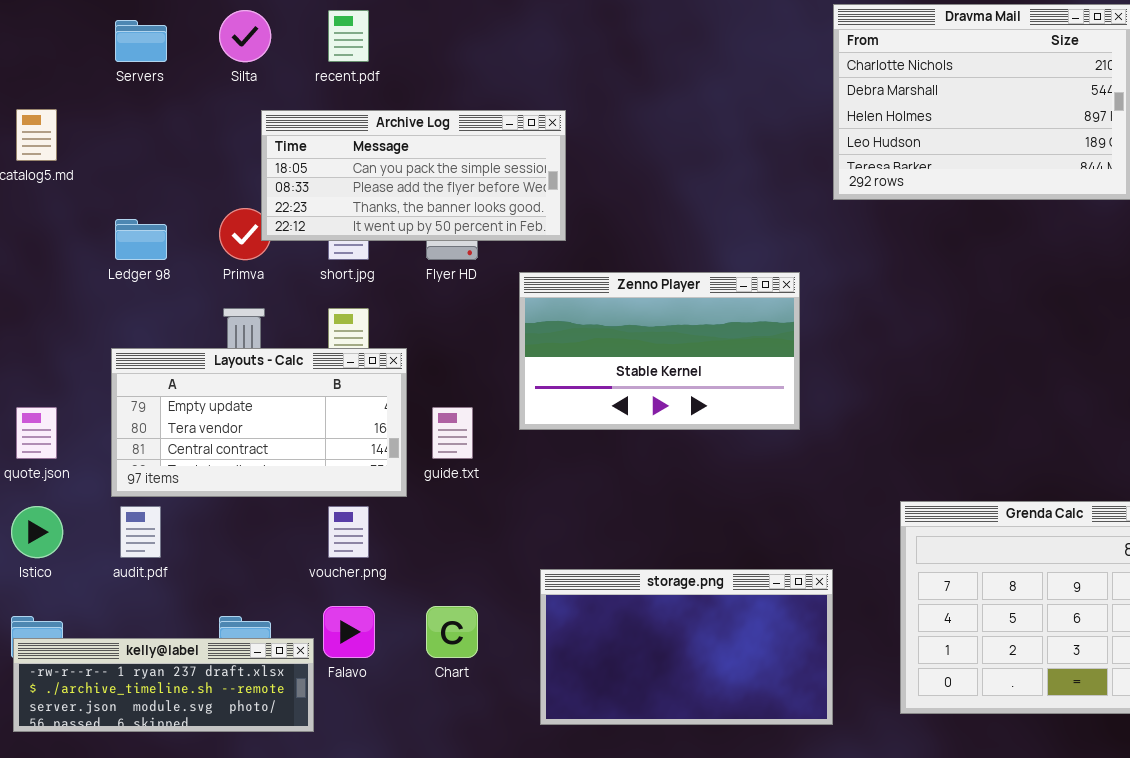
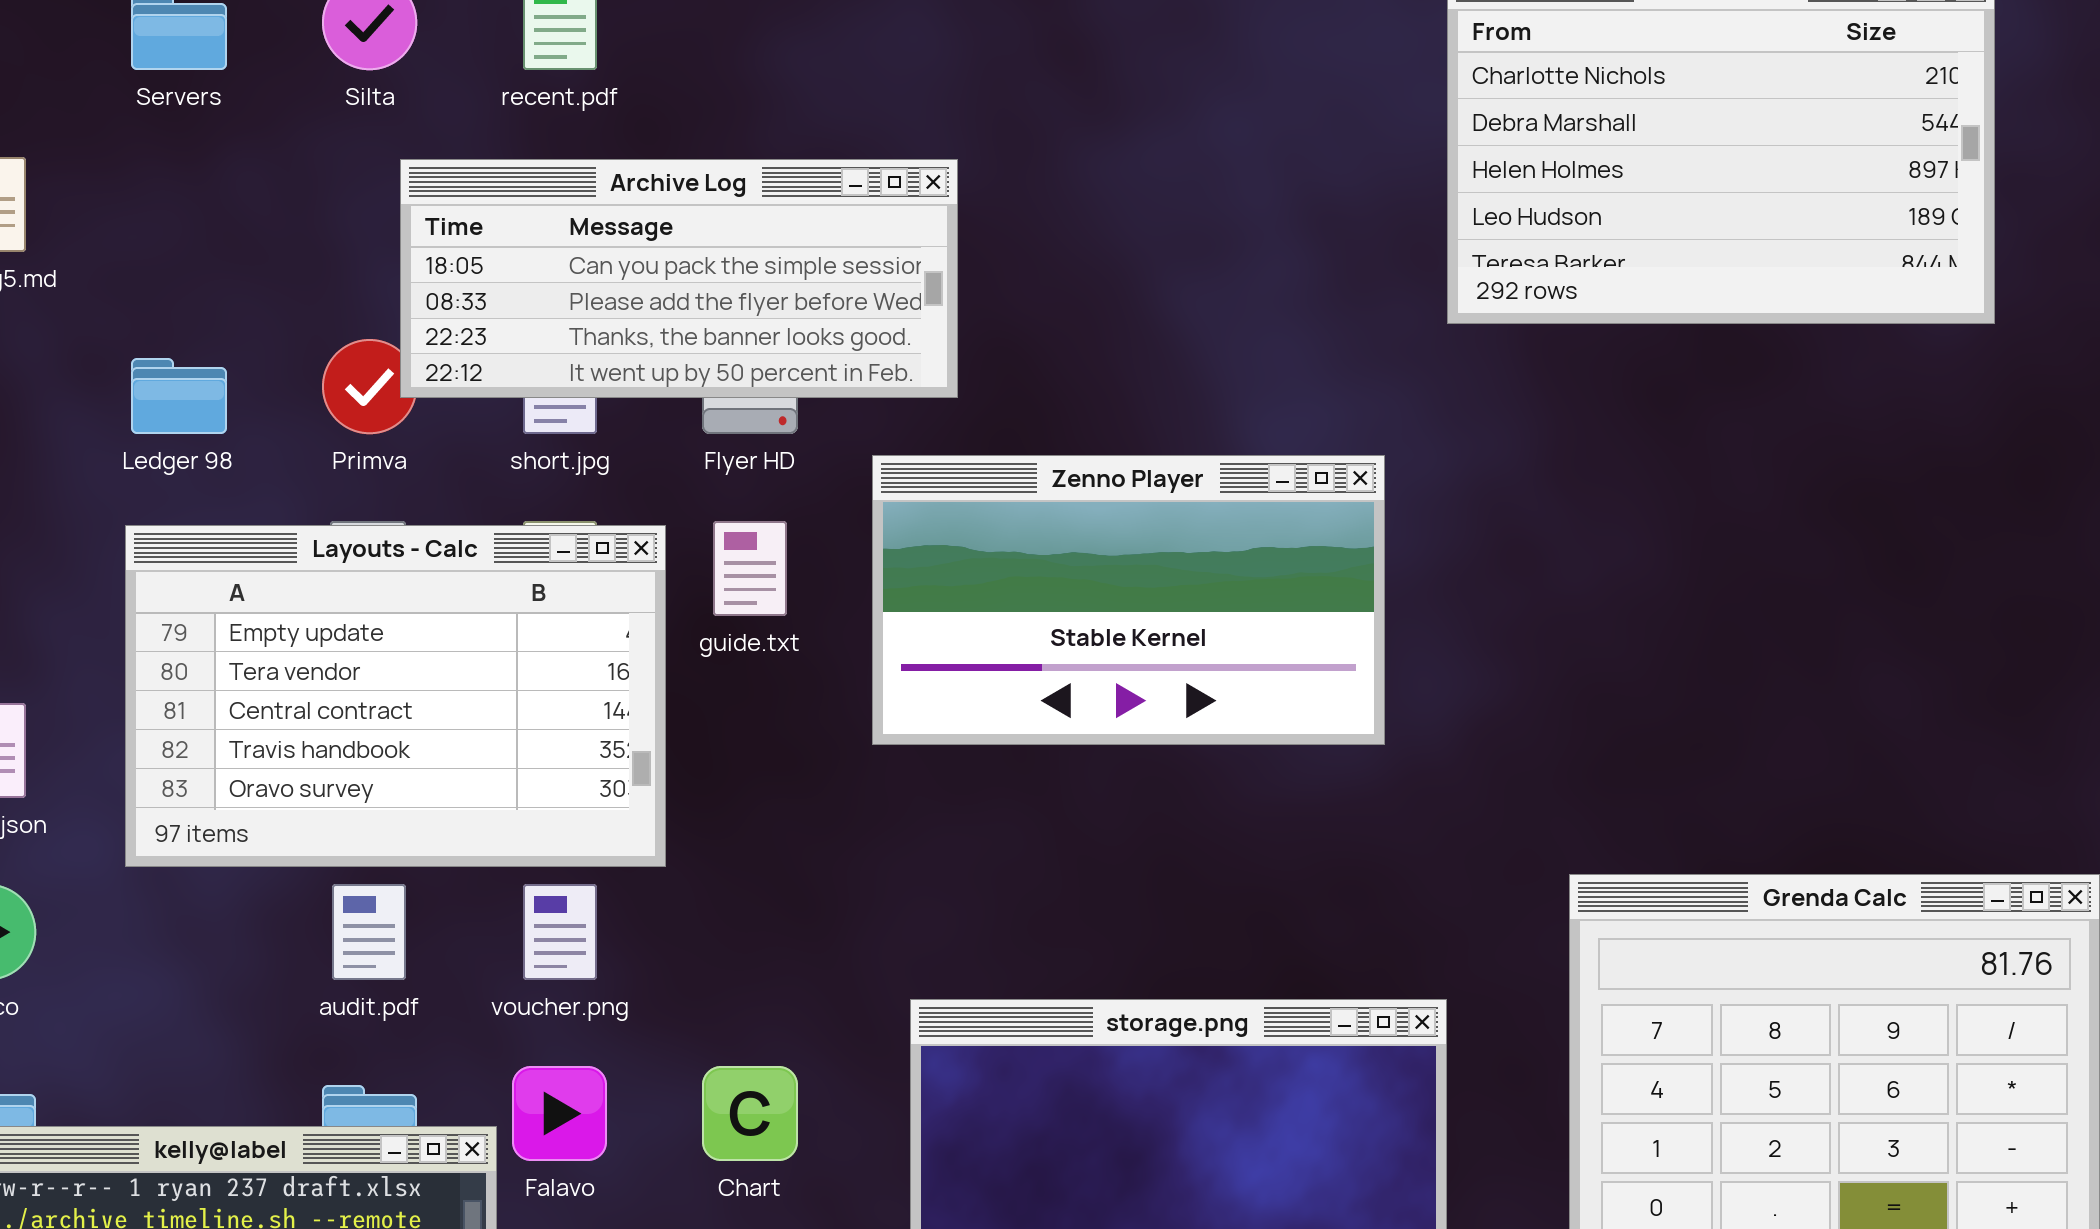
Layouts - Calc: [111,348,407,497] -> [125,525,666,867], resized
guide.txt: [432,407,473,459] -> [713,521,787,616], moved
audit.pdf: [120,506,161,558] -> [332,884,406,980], moved

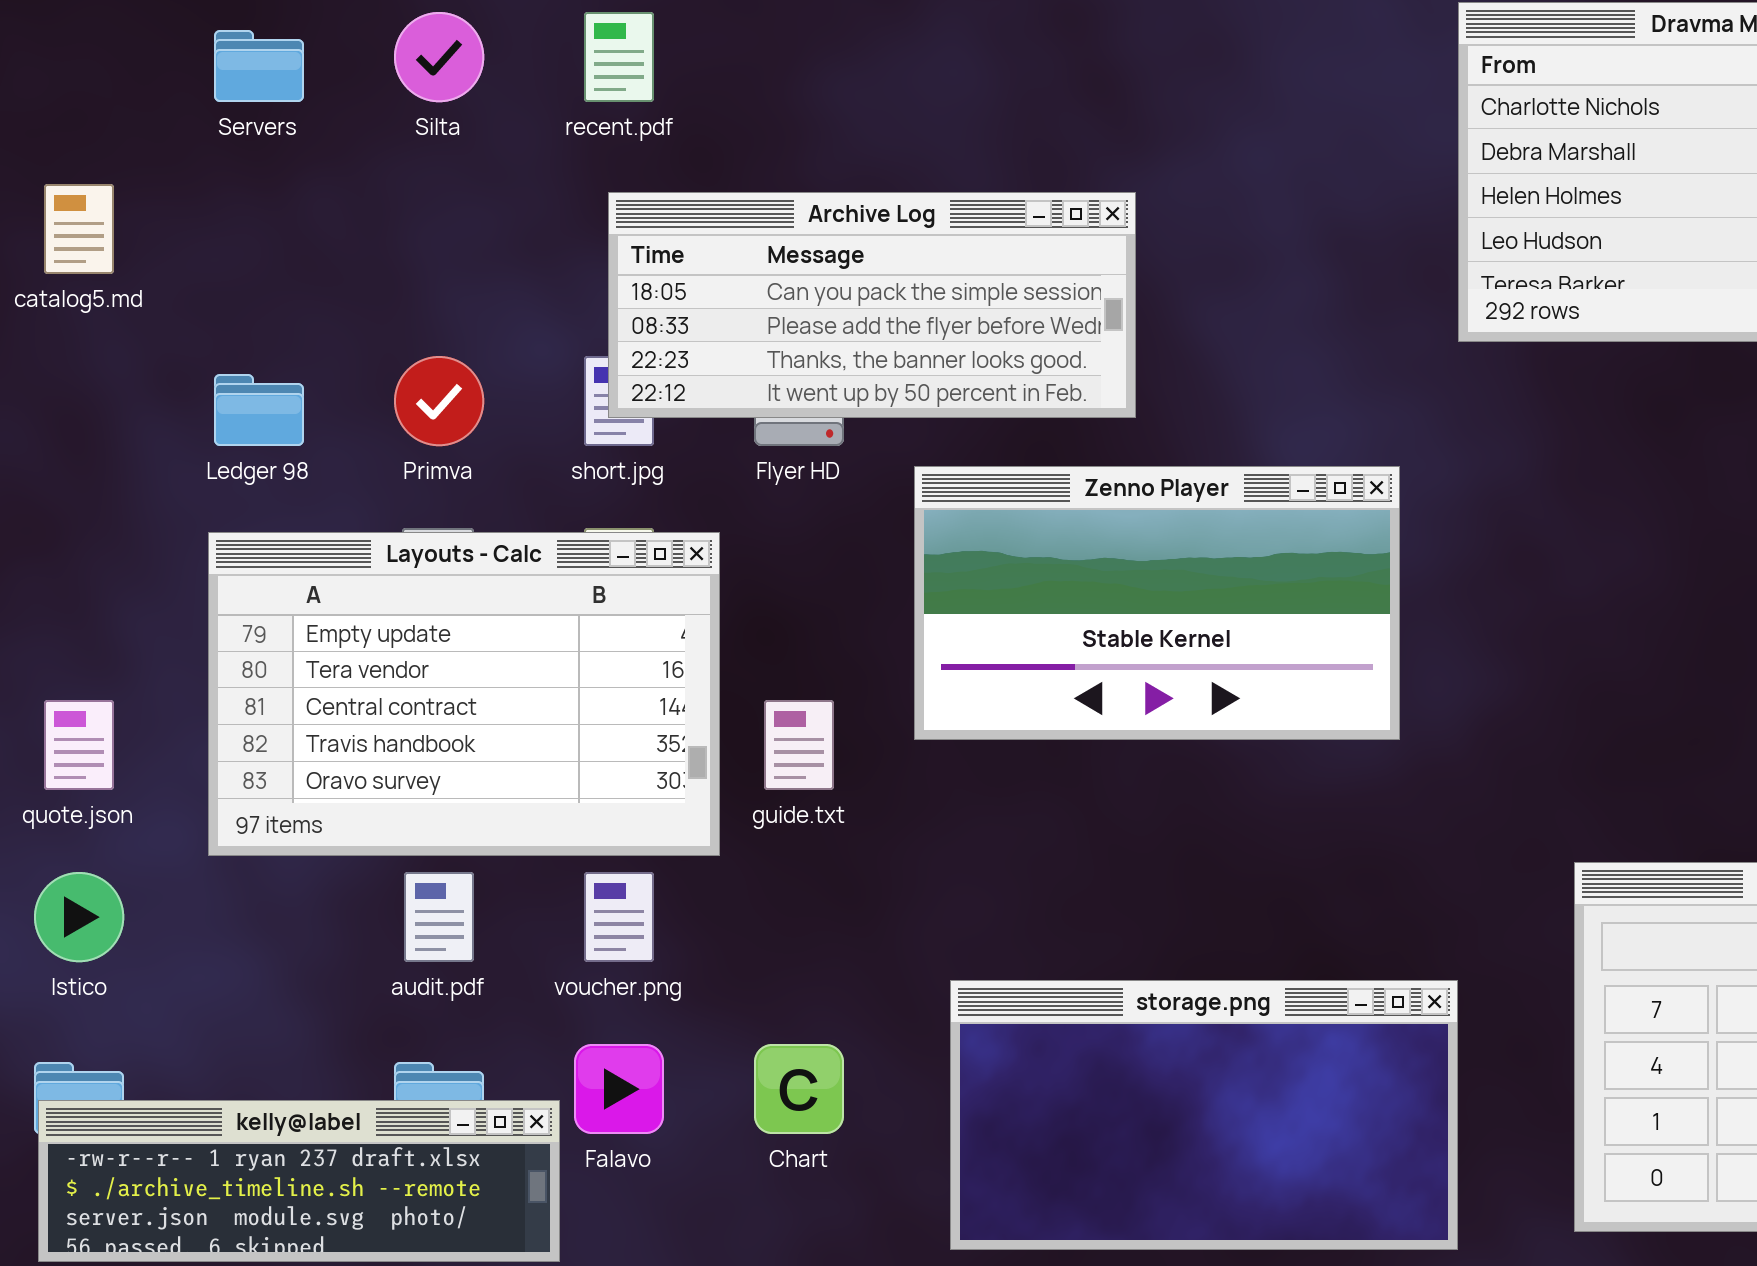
Archive Log: [400,159,958,398] -> [608,192,1136,418], moved
guide.txt: [713,521,787,616] -> [764,700,834,790], moved

